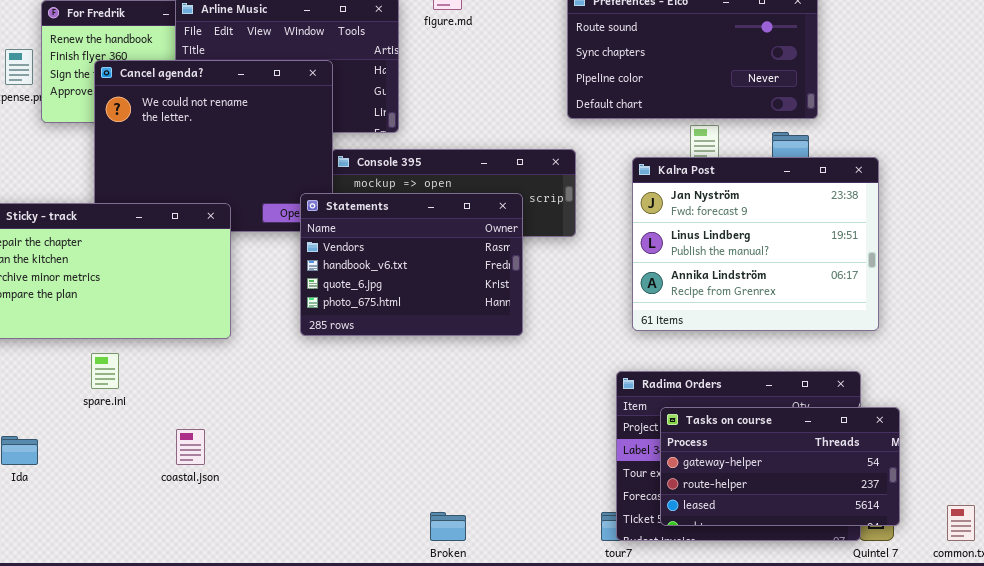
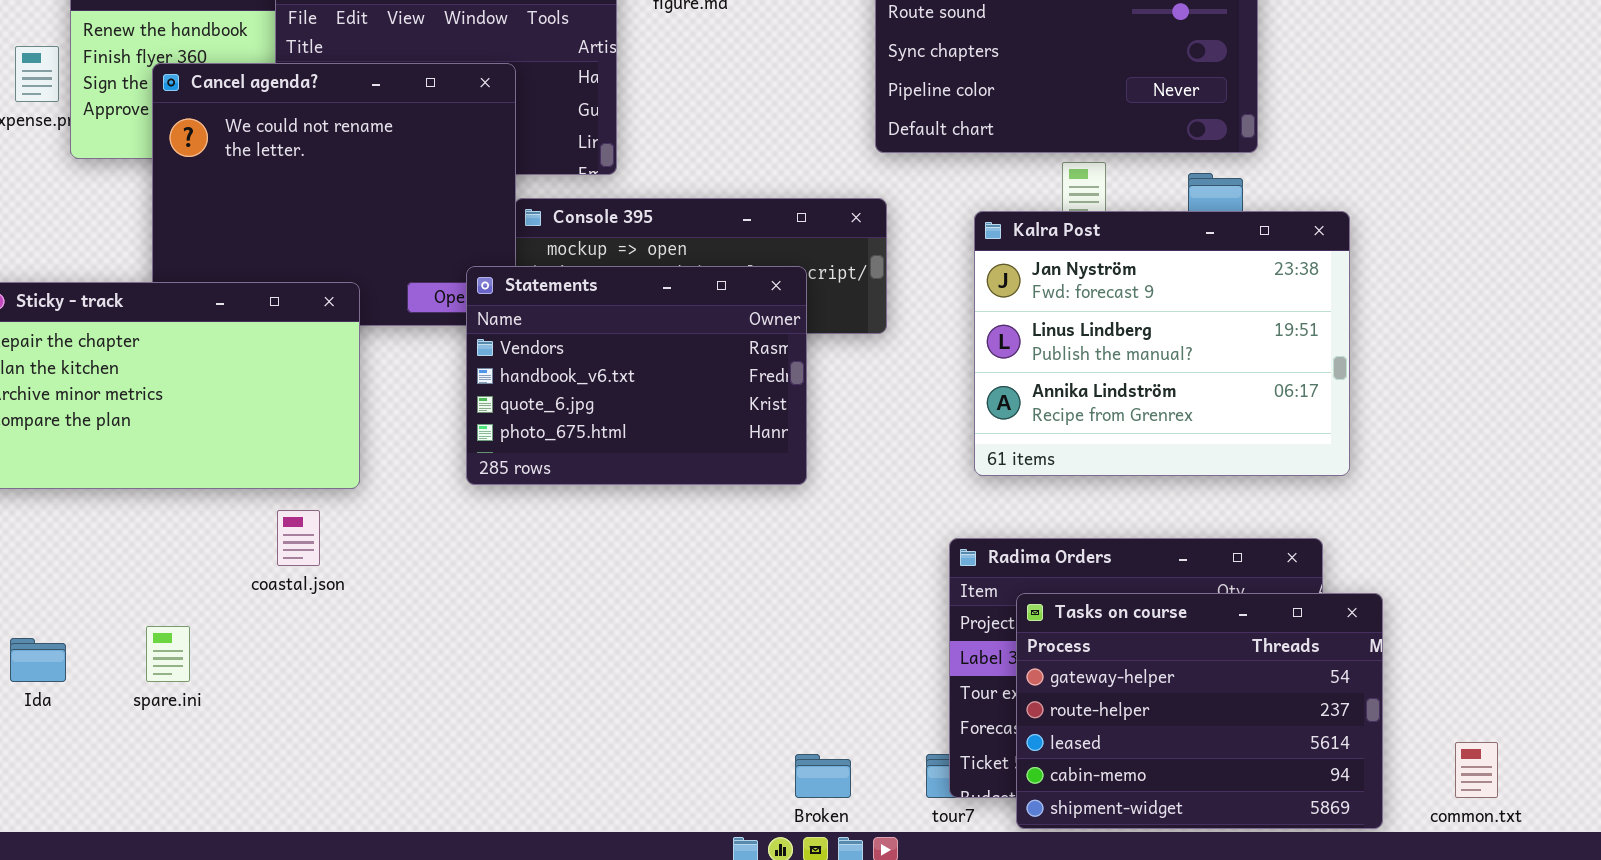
spare.ini: [91,353,119,389] -> [146,626,190,682], moved
Tasks on course: [660,407,900,526] -> [1016,593,1383,829], resized
coastal.json: [176,429,205,465] -> [277,510,320,566], moved
Broken: [430,512,466,541] -> [795,754,851,798], moved

